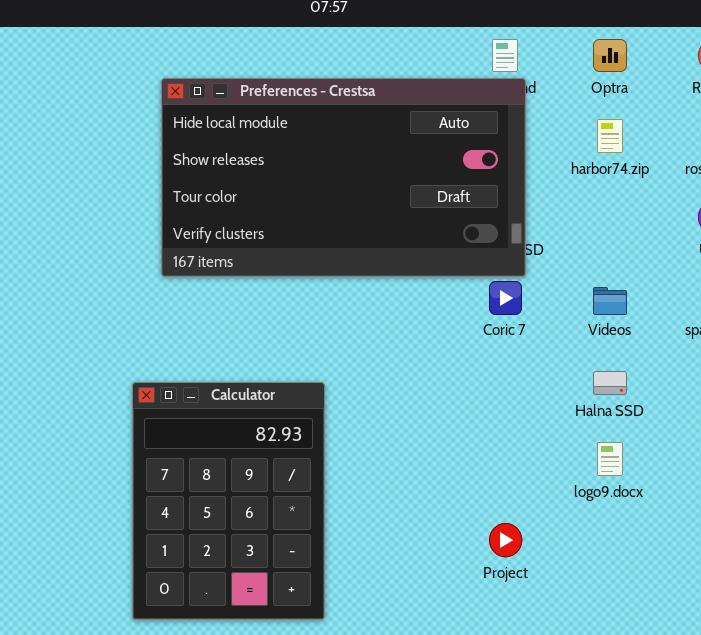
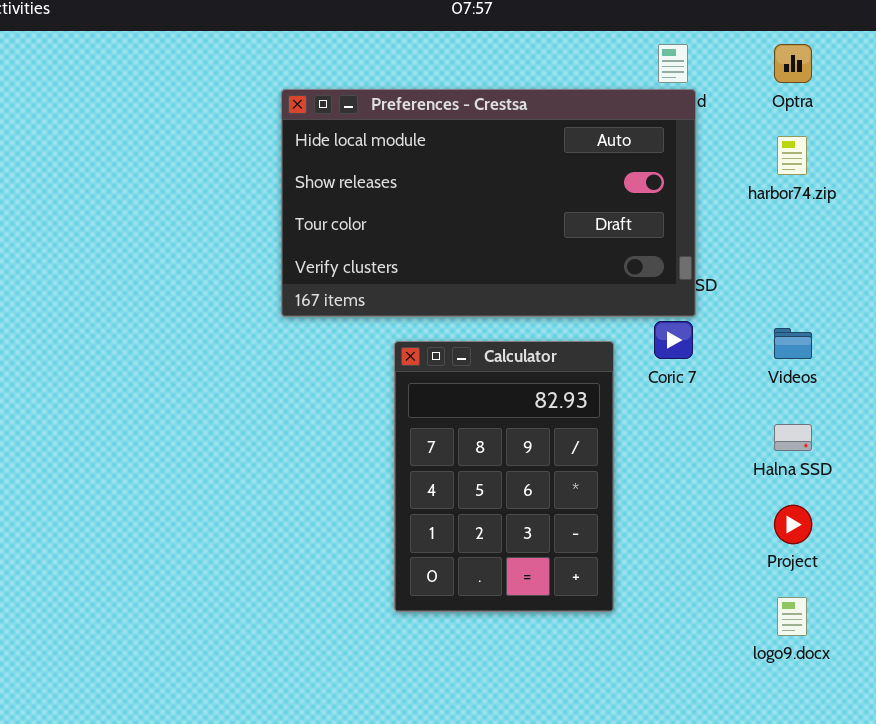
Calculator: [132,382,325,620] -> [394,341,614,612], moved
logo9.docx: [597,442,623,476] -> [777,597,807,636], moved
Project: [489,523,522,557] -> [774,505,812,544], moved

